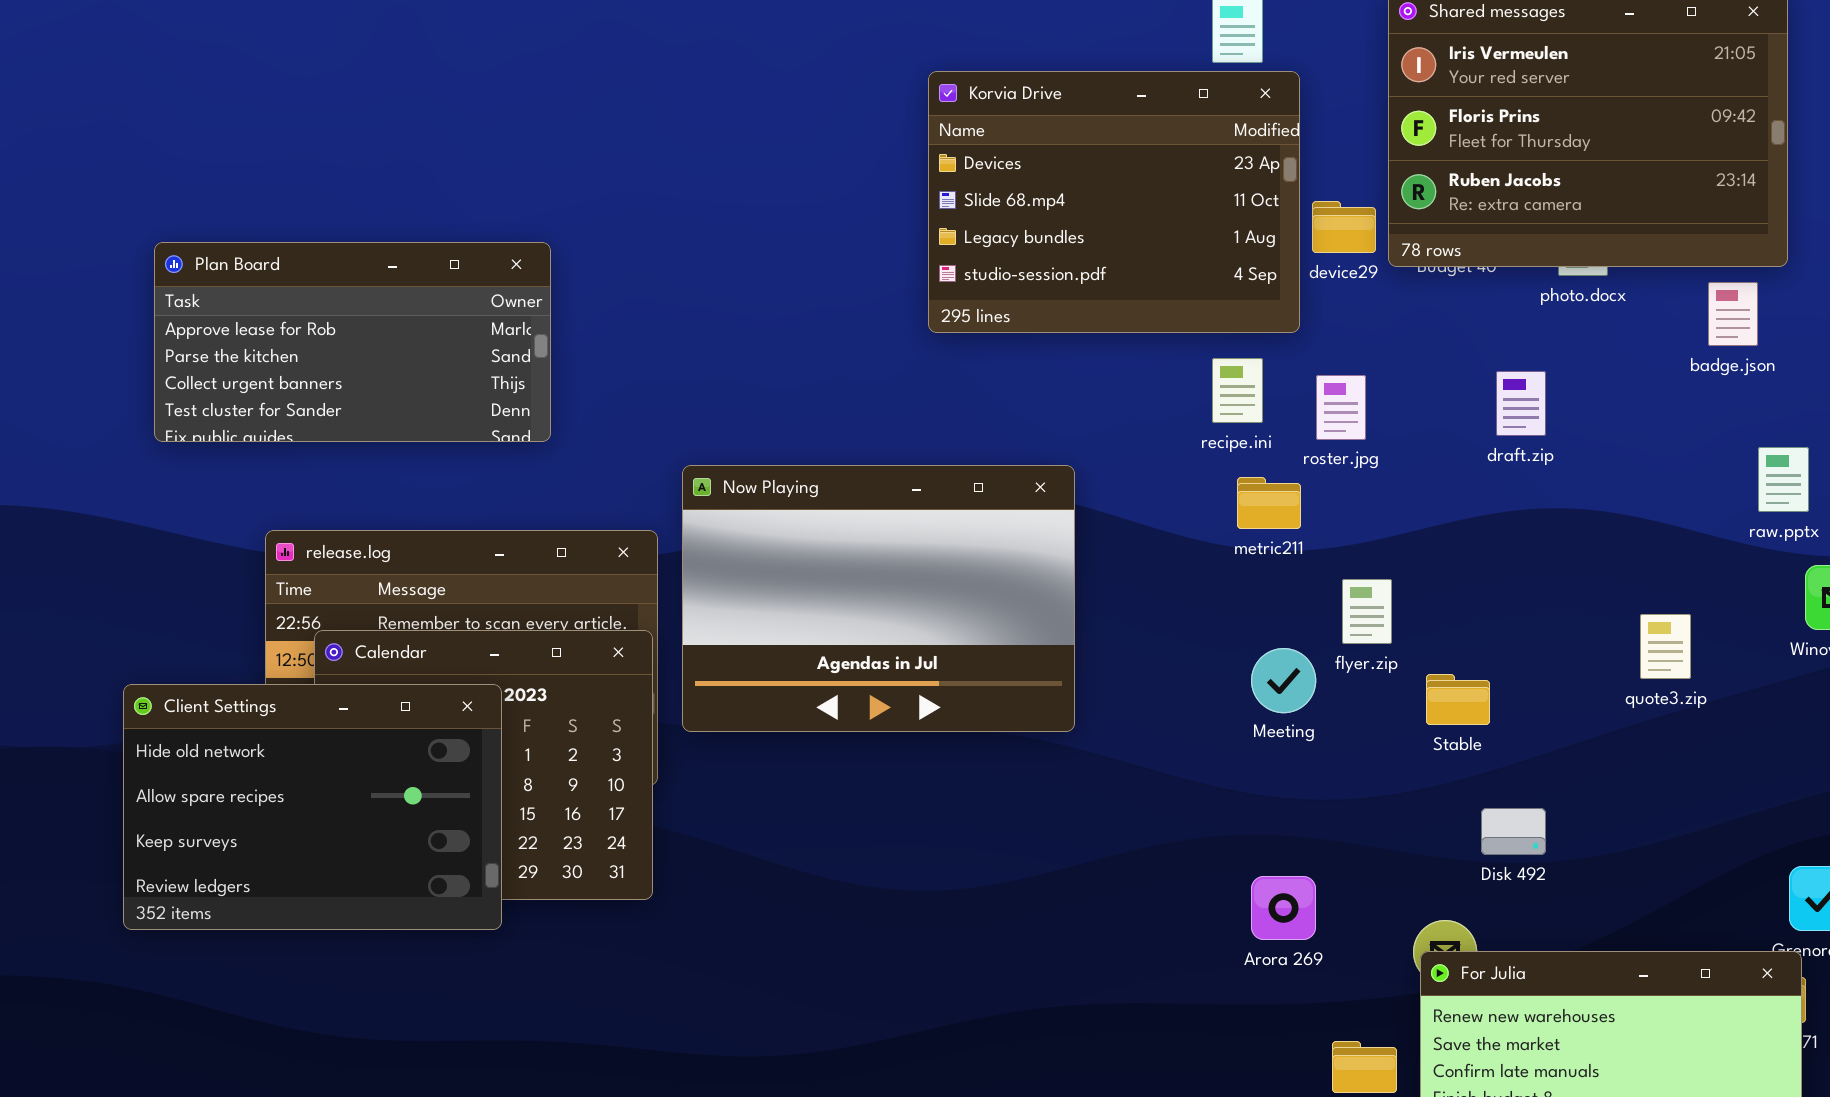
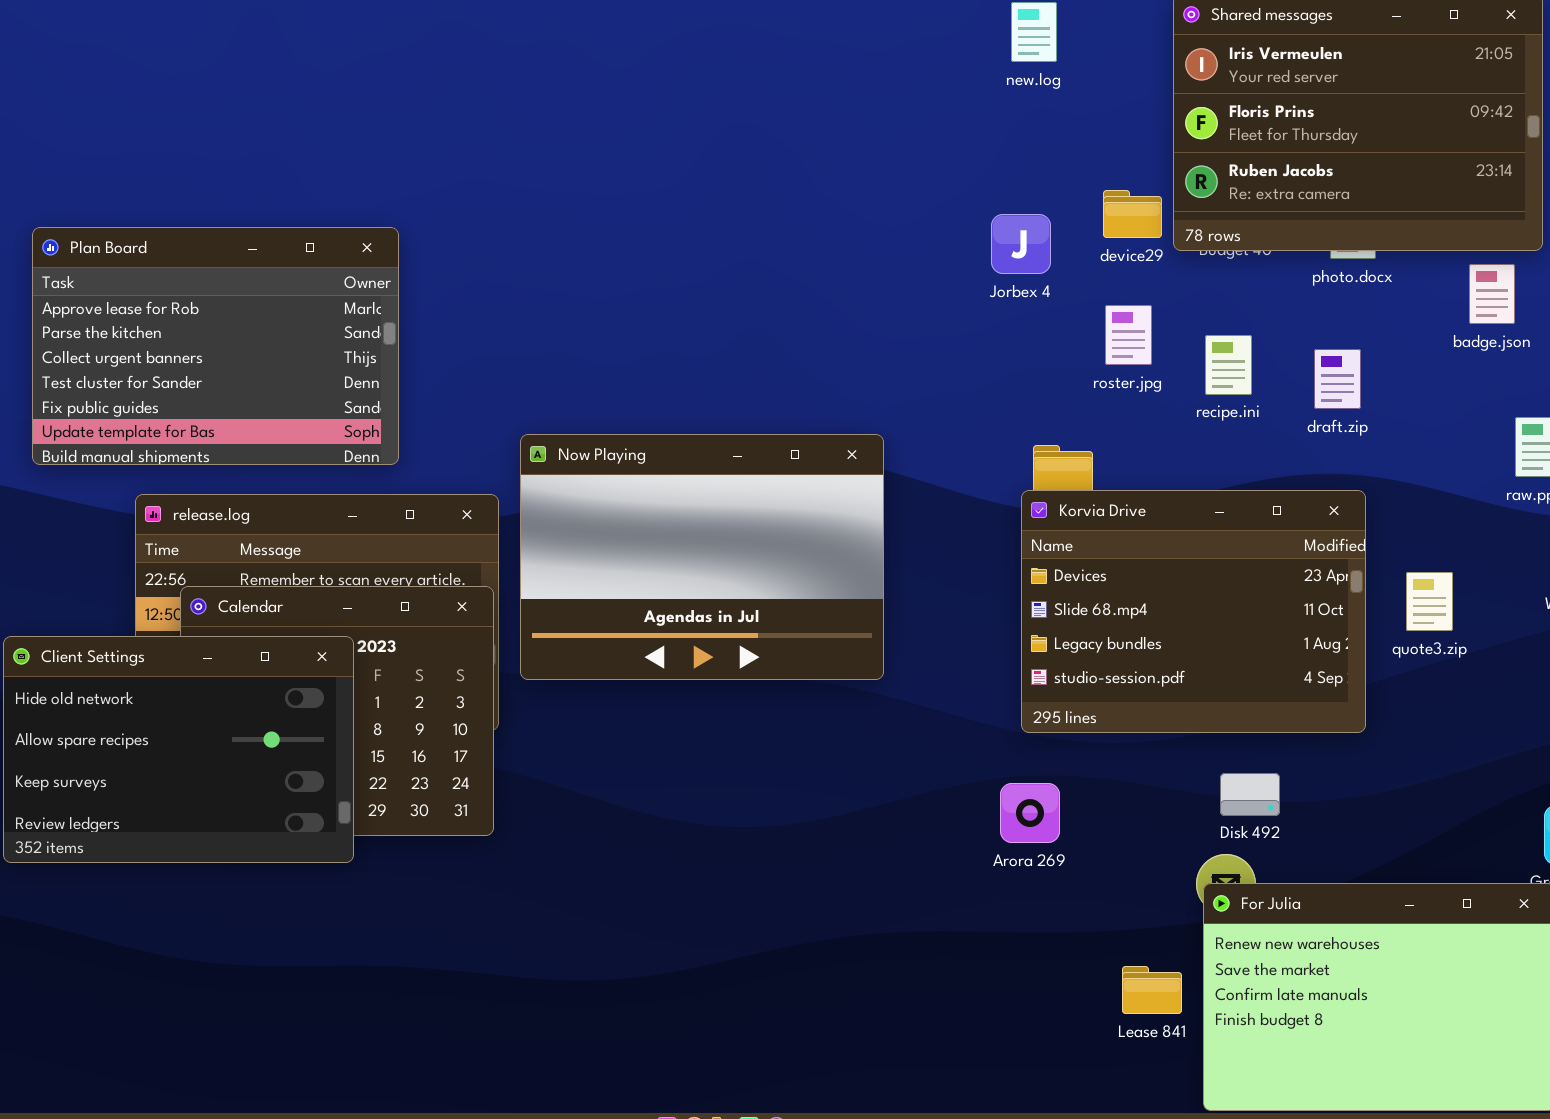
Korvia Drive: [928,71,1300,333] -> [1021,490,1366,733], moved
Plan Board: [154,242,551,442] -> [32,227,399,465], resized
recipe.ini: [1212,358,1263,423] -> [1205,335,1252,395], moved
draft.zip: [1496,371,1546,436] -> [1314,349,1361,409], moved
roster.jpg: [1316,375,1366,440] -> [1105,305,1152,365], moved
Disk 492: [1481,808,1546,855] -> [1220,773,1280,816], moved
Arora 269: [1251,876,1316,940] -> [1000,783,1060,843], moved

